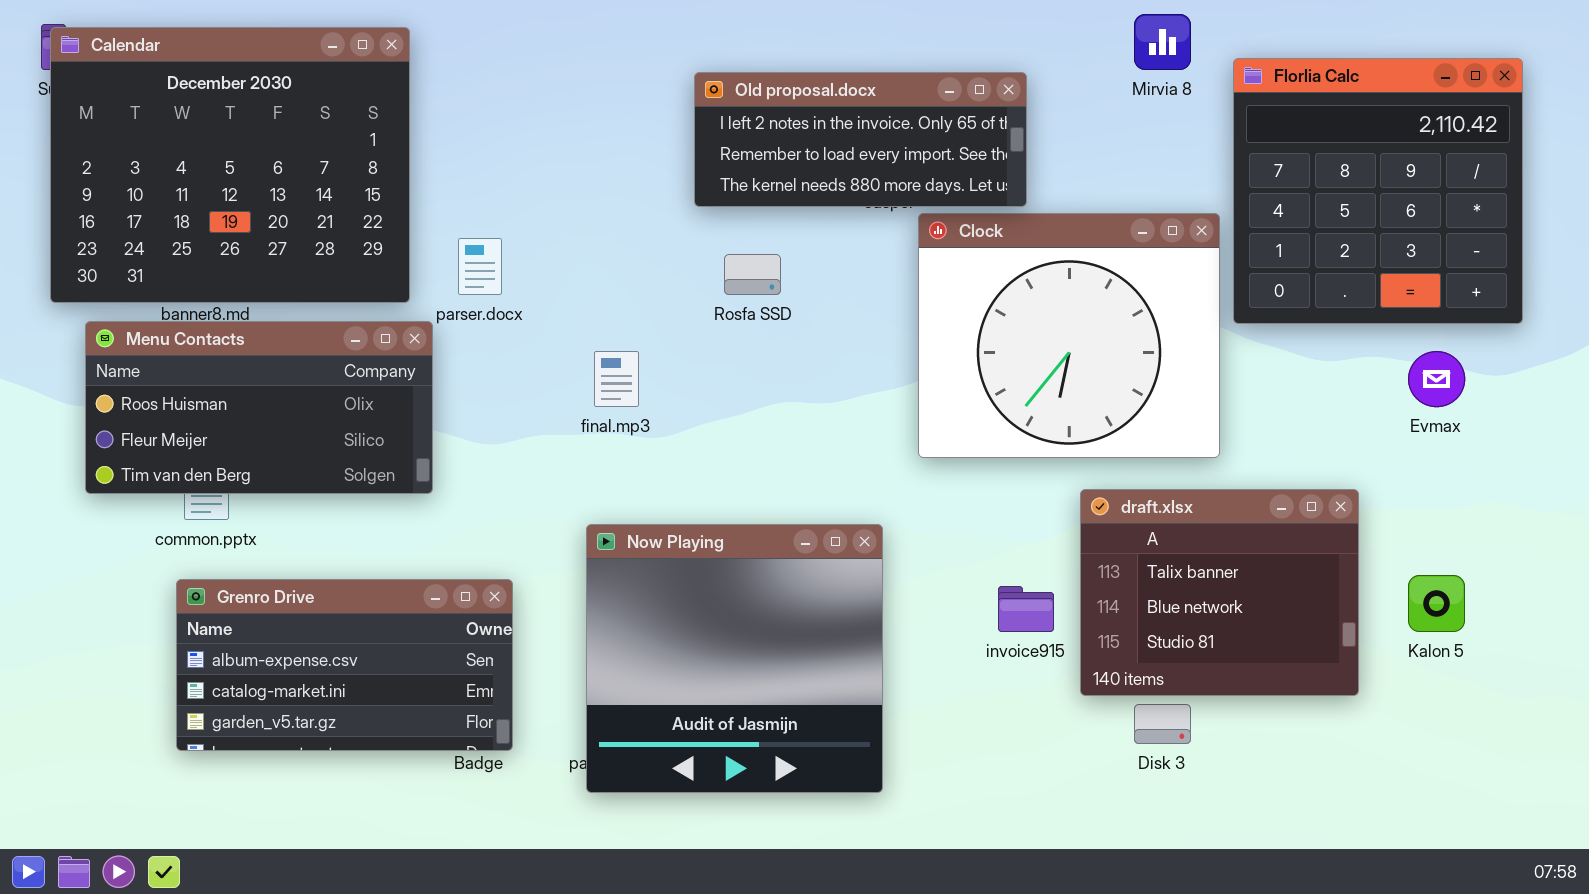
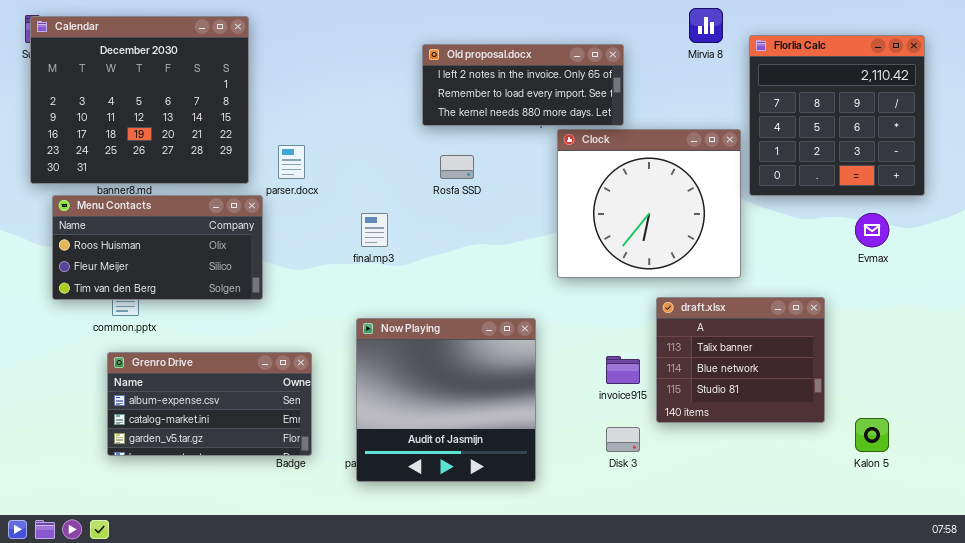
Kalon 5: [1408,575,1465,632] -> [855,418,889,452], moved
Disk 3: [1134,704,1191,744] -> [606,427,640,452], moved

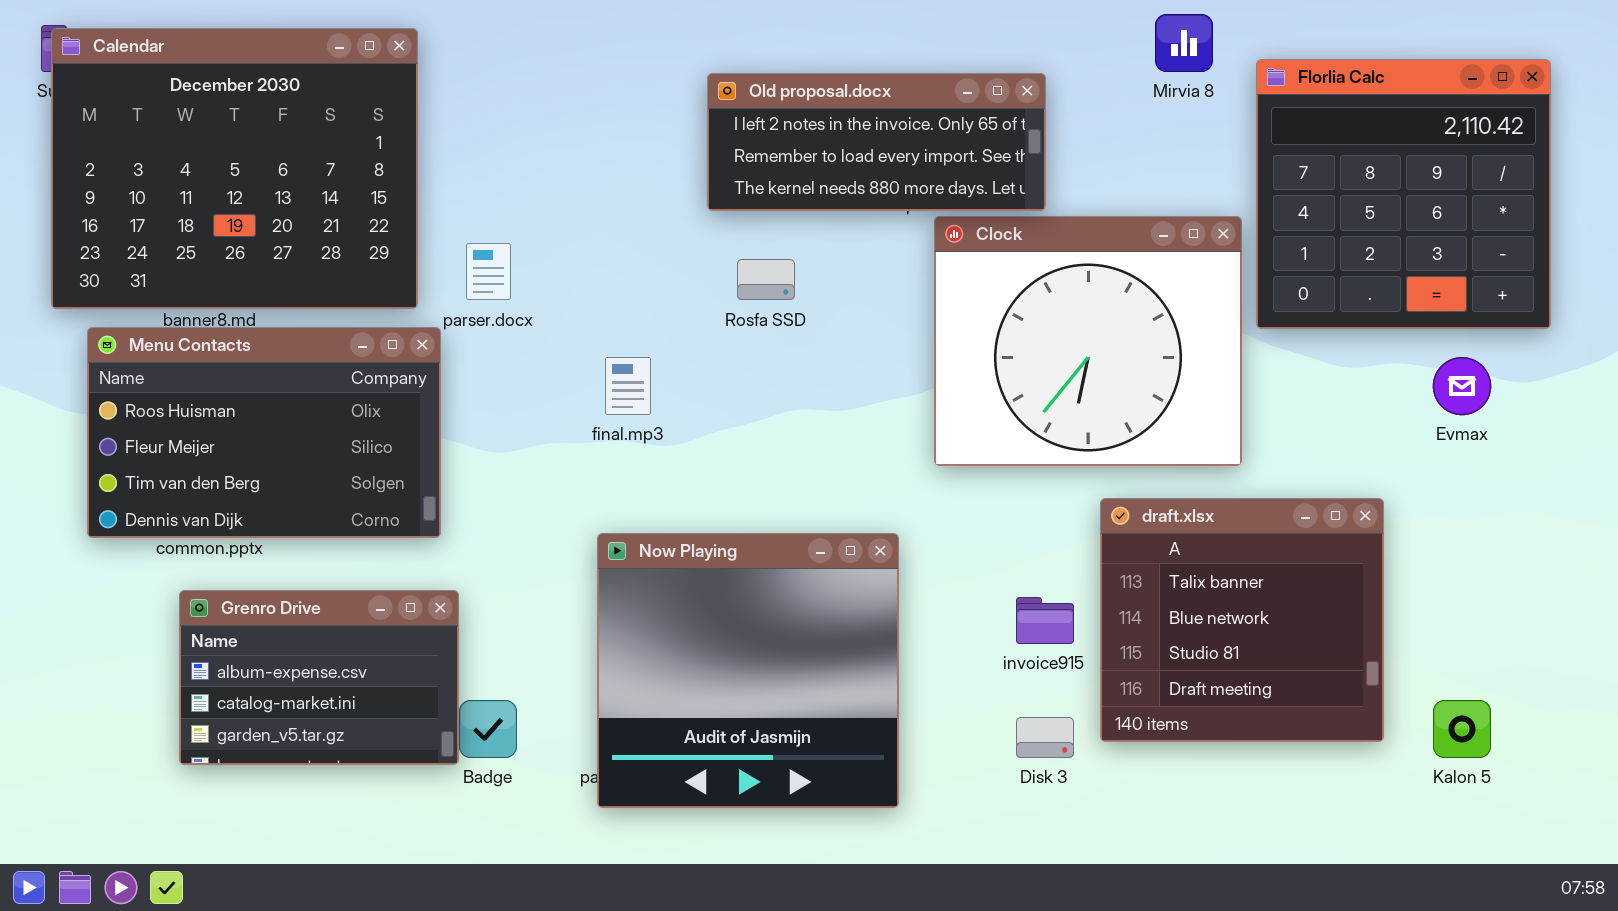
Menu Contacts: [52,195,263,300] -> [87,327,441,538], resized
draft.xlsx: [656,297,825,423] -> [1100,498,1384,742], resized
Grenro Drive: [107,352,312,456] -> [179,590,459,765], resized

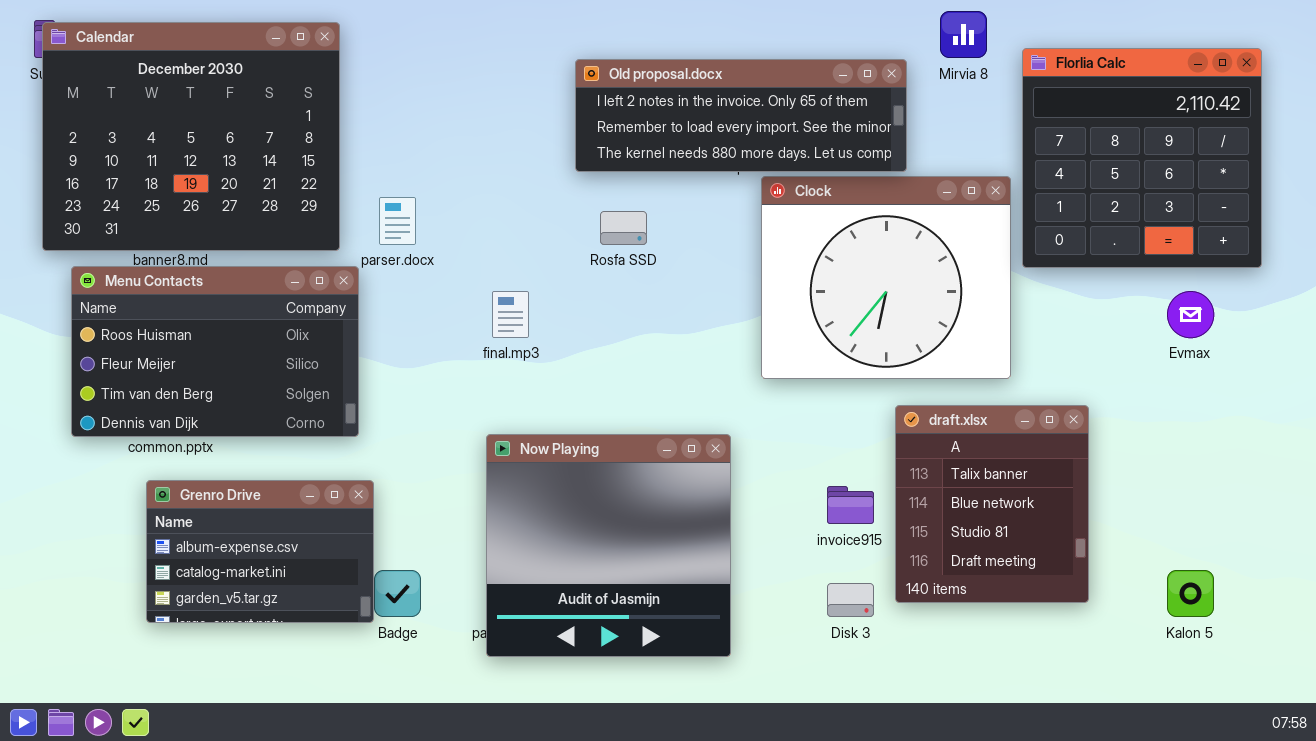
Old proposal.docx: [707,73,1046,211] -> [575,59,907,172], resized
draft.xlsx: [1100,498,1384,742] -> [895,405,1089,603], resized

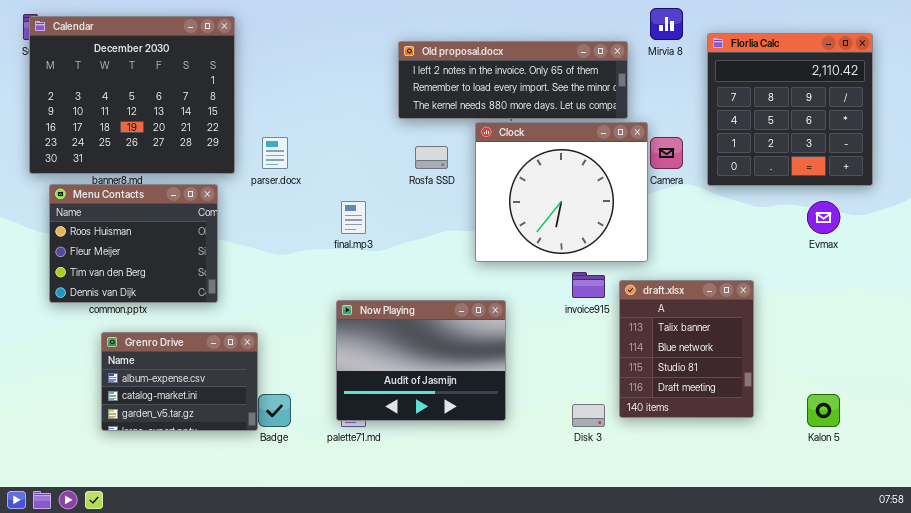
Clock: [761,176,1011,379] -> [475,122,648,262], moved
Menu Contacts: [71,266,359,437] -> [49,184,218,303], resized
Now Playing: [486,434,731,657] -> [336,300,506,421], resized
invoice915: [827,486,874,524] -> [572,272,605,298], moved

